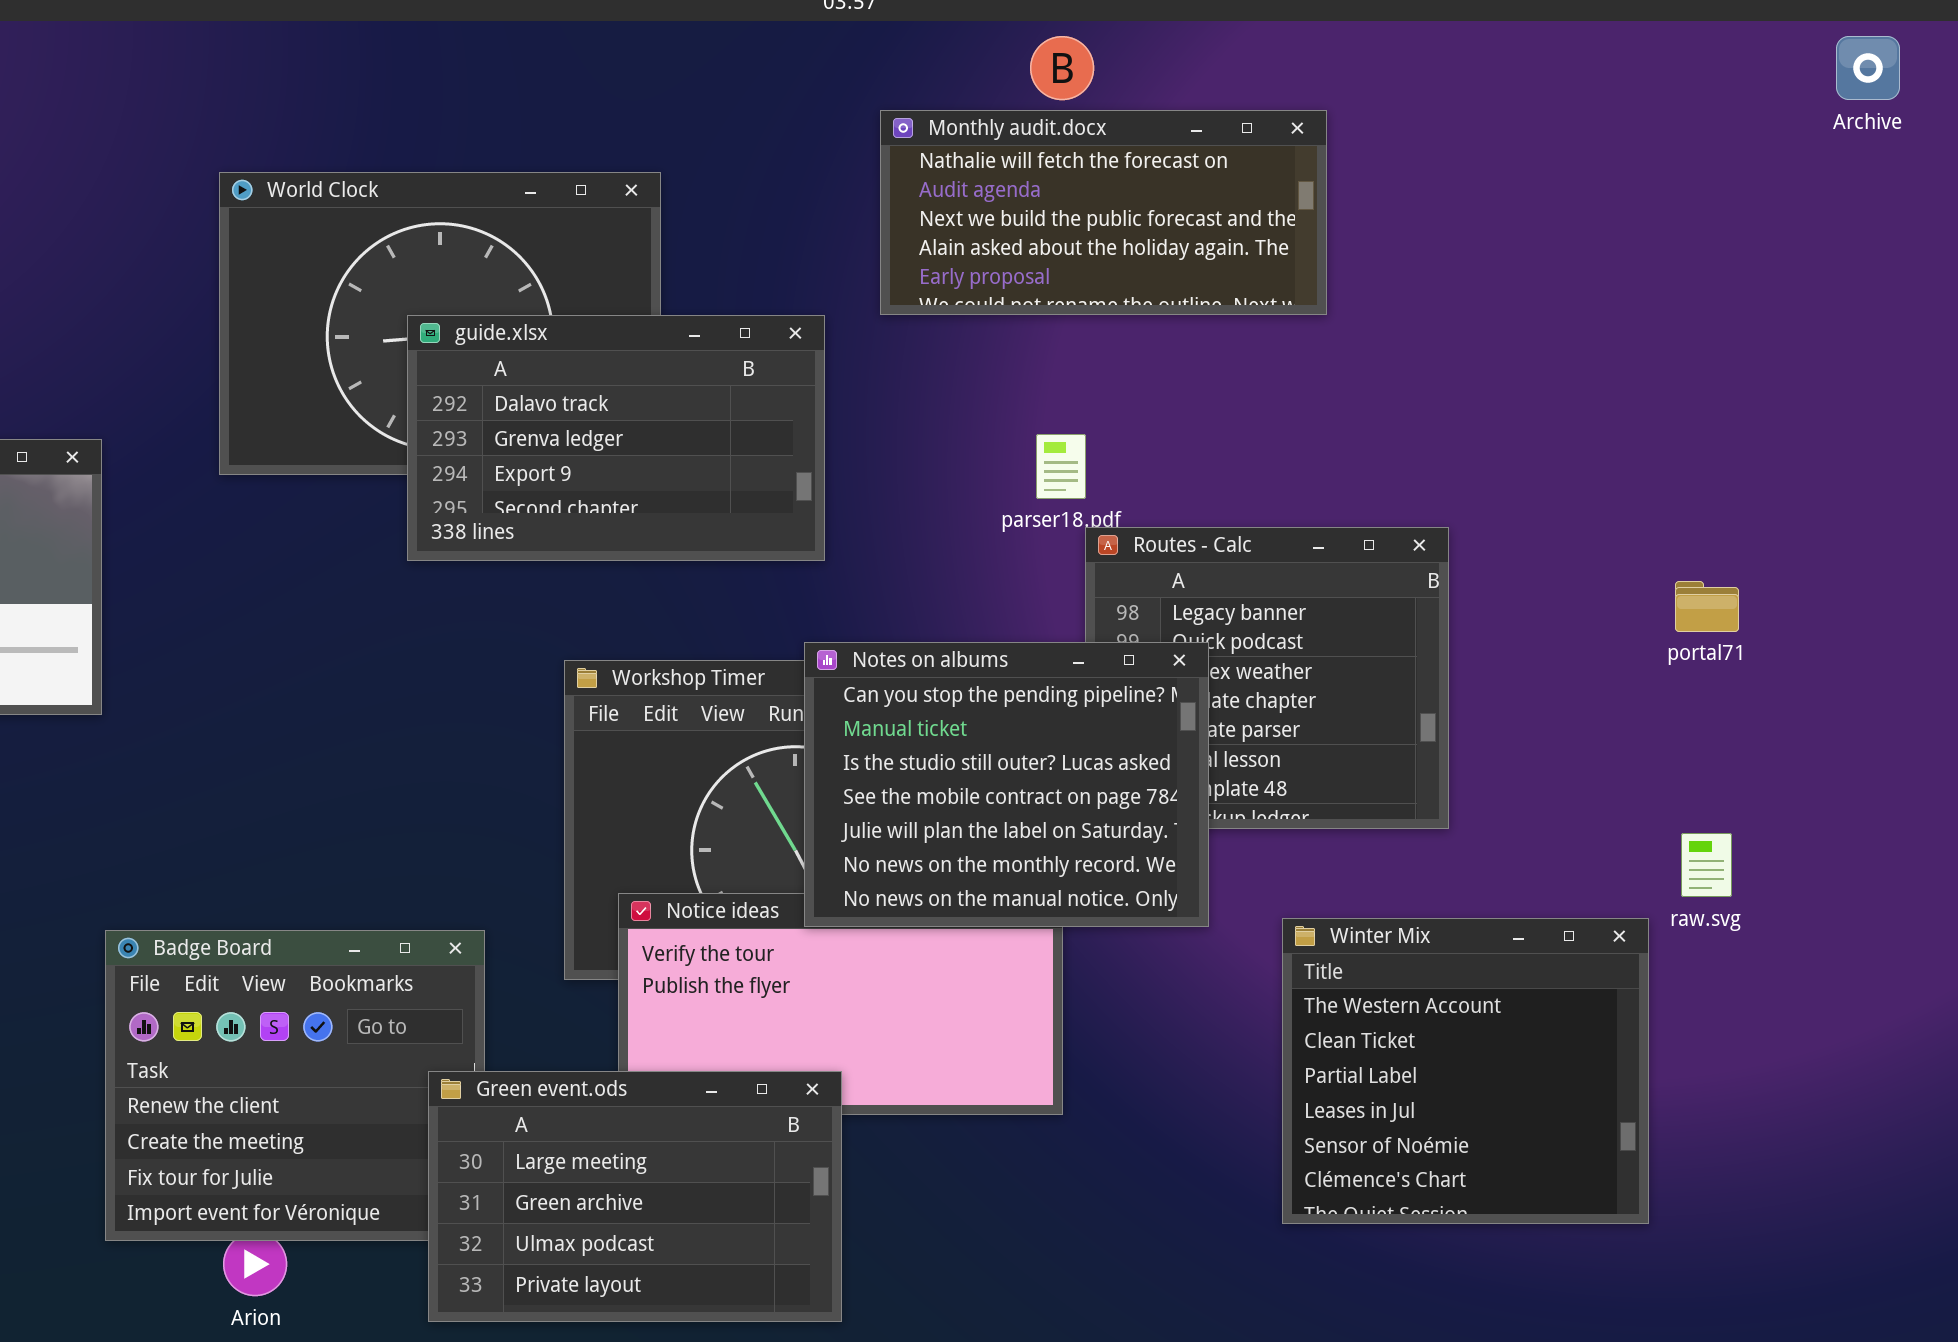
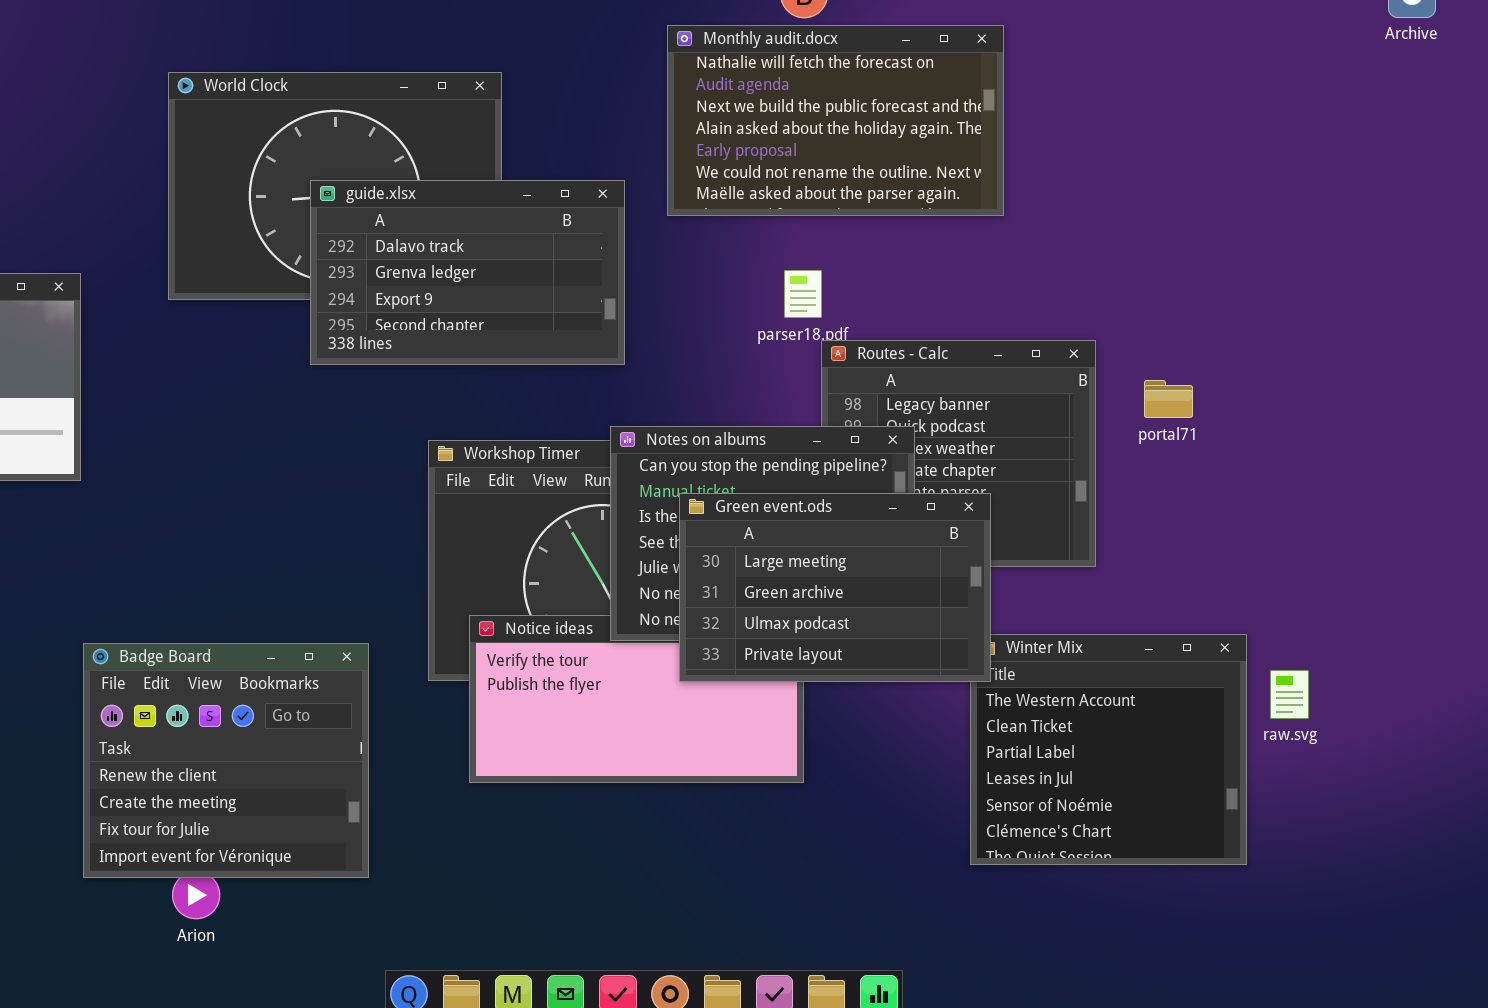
Monthly audit.docx: [880,110,1327,315] -> [667,25,1004,216], resized
portal71: [1675,581,1739,632] -> [1144,380,1193,418], moved
raw.svg: [1681,833,1732,897] -> [1270,670,1309,719], moved
Green event.ods: [428,1071,842,1322] -> [679,493,991,682], moved

